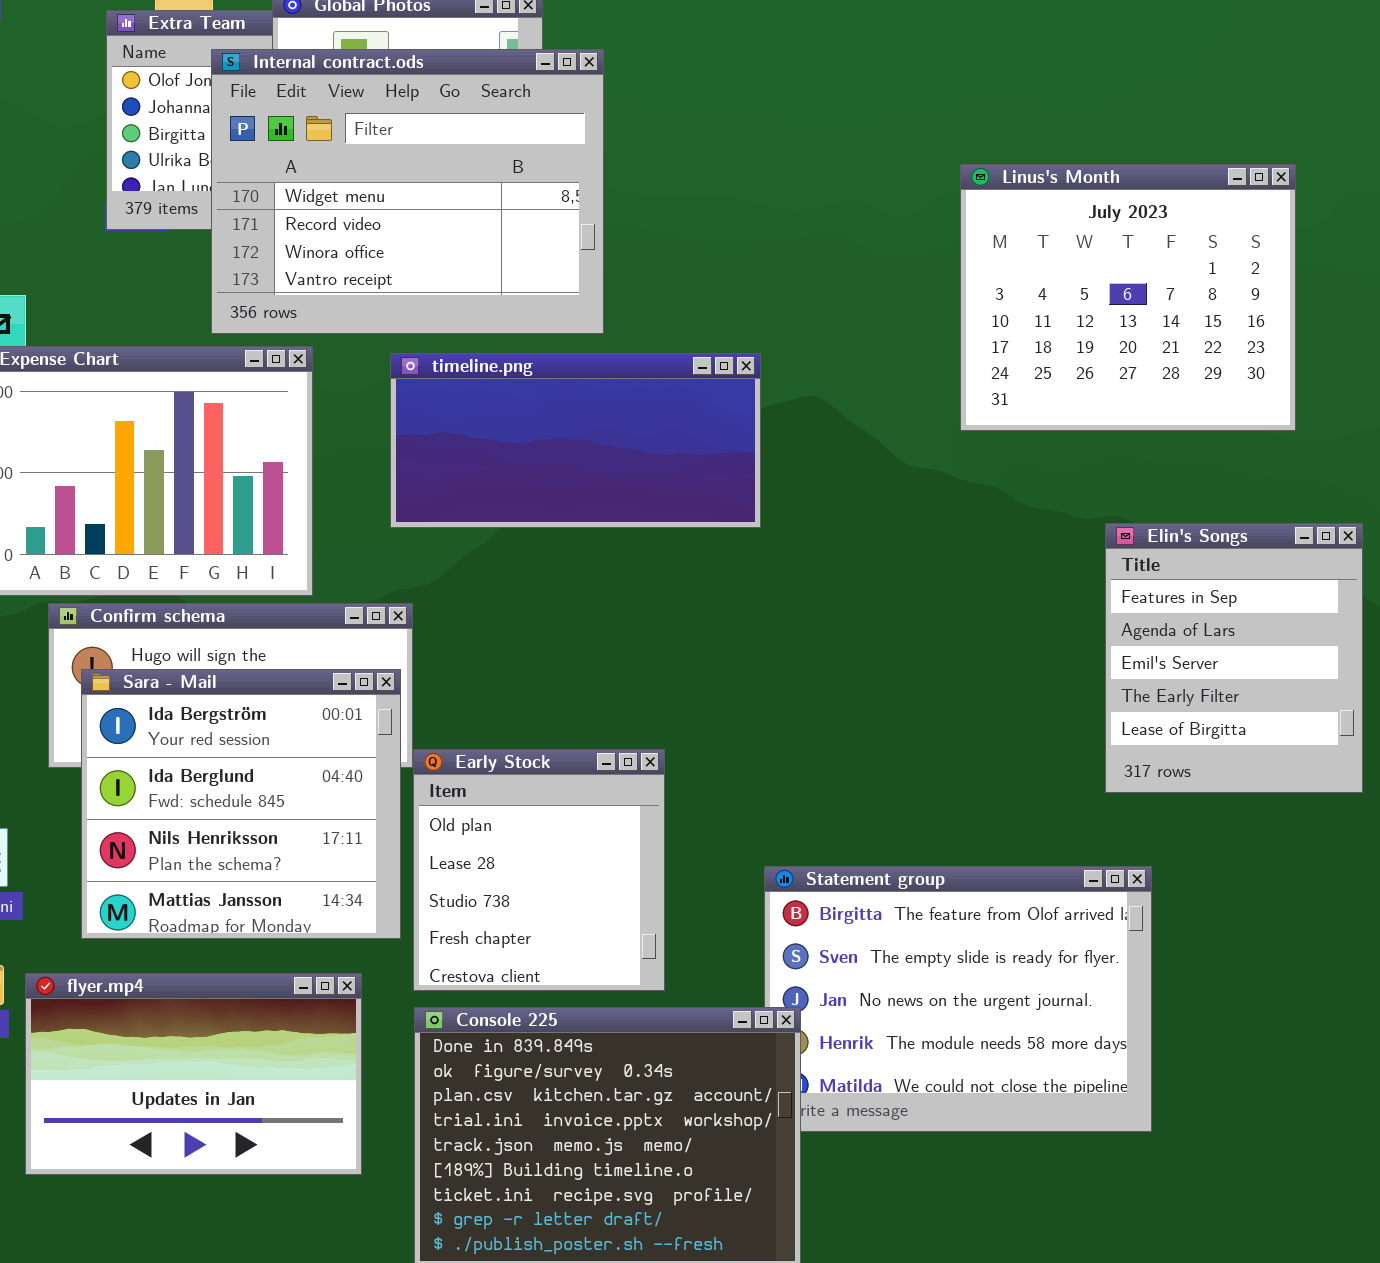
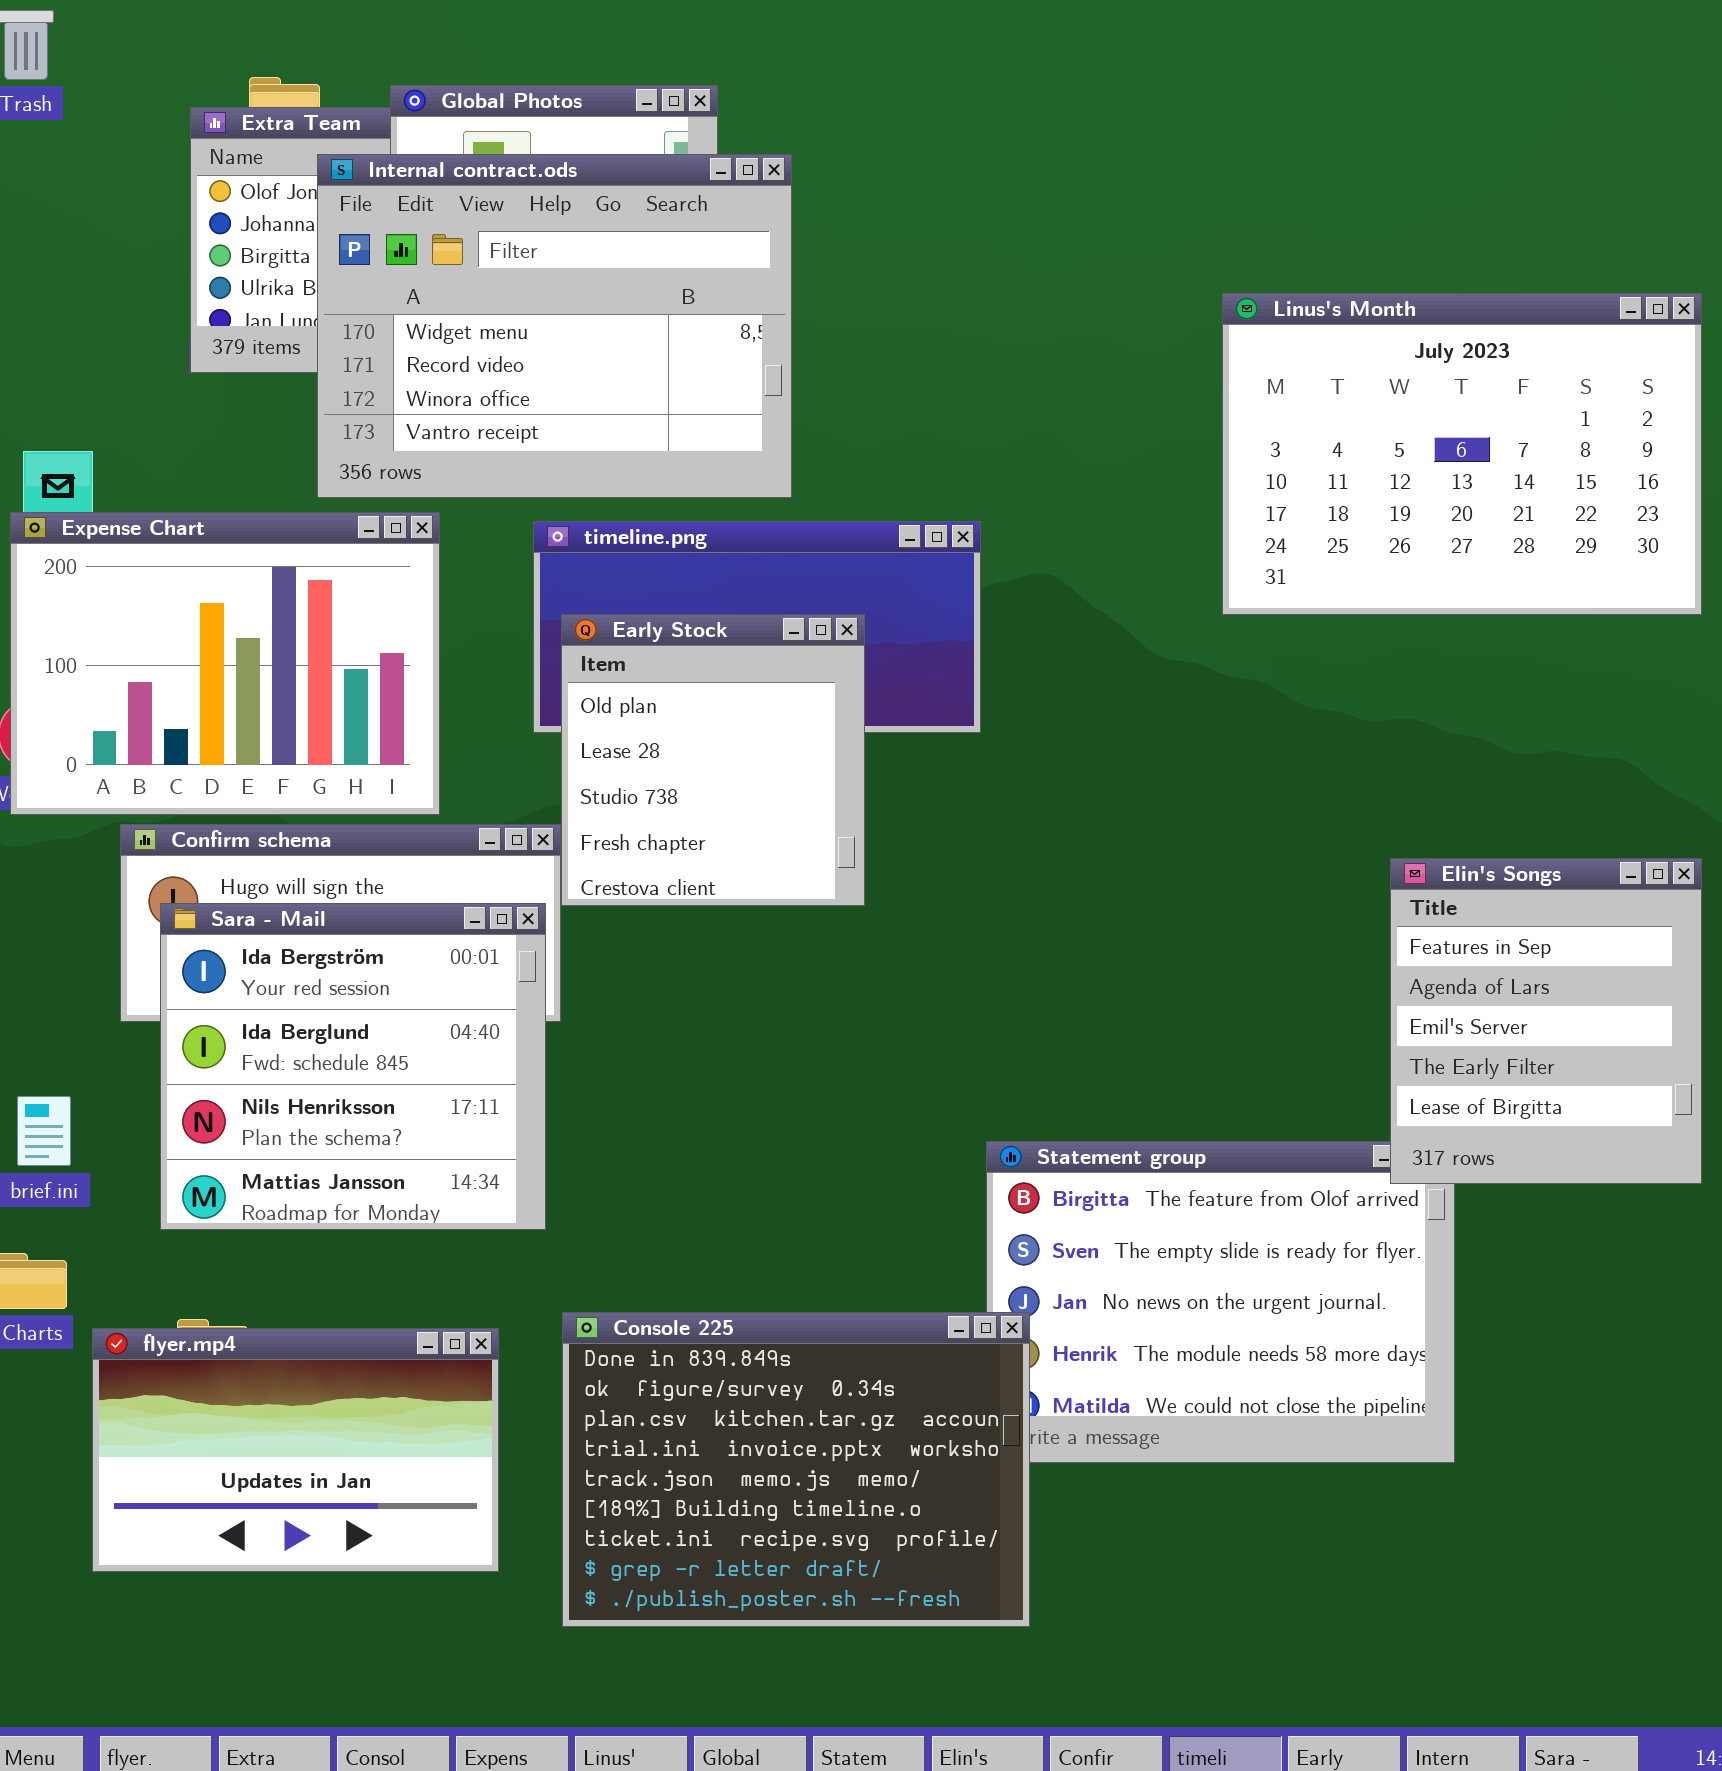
Linus's Month: [960,164,1296,431] -> [1222,293,1702,615], resized
Elin's Songs: [1105,523,1363,793] -> [1390,858,1702,1184], moved
Early Stock: [413,749,665,991] -> [561,614,865,906], moved
flyer.mp4: [25,973,362,1175] -> [92,1328,499,1572], moved

